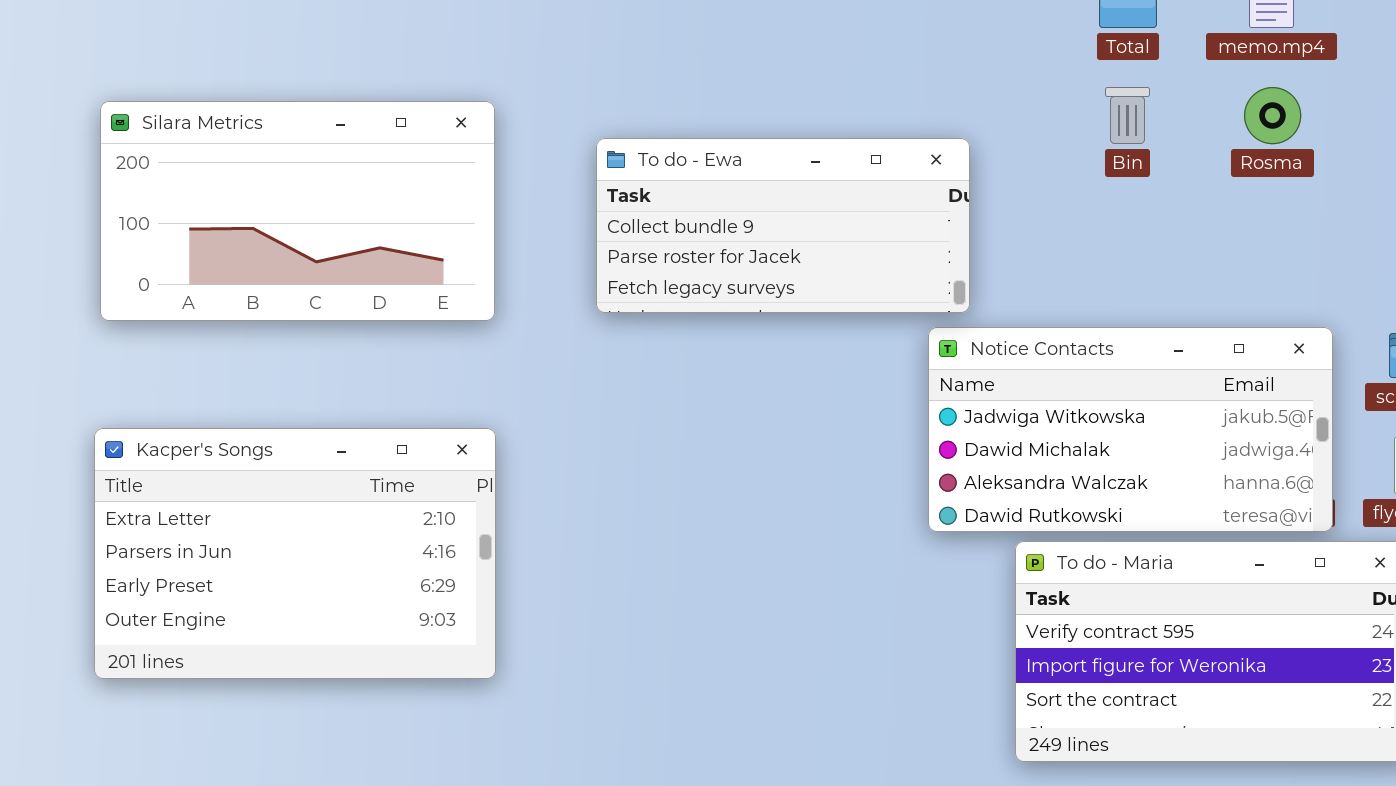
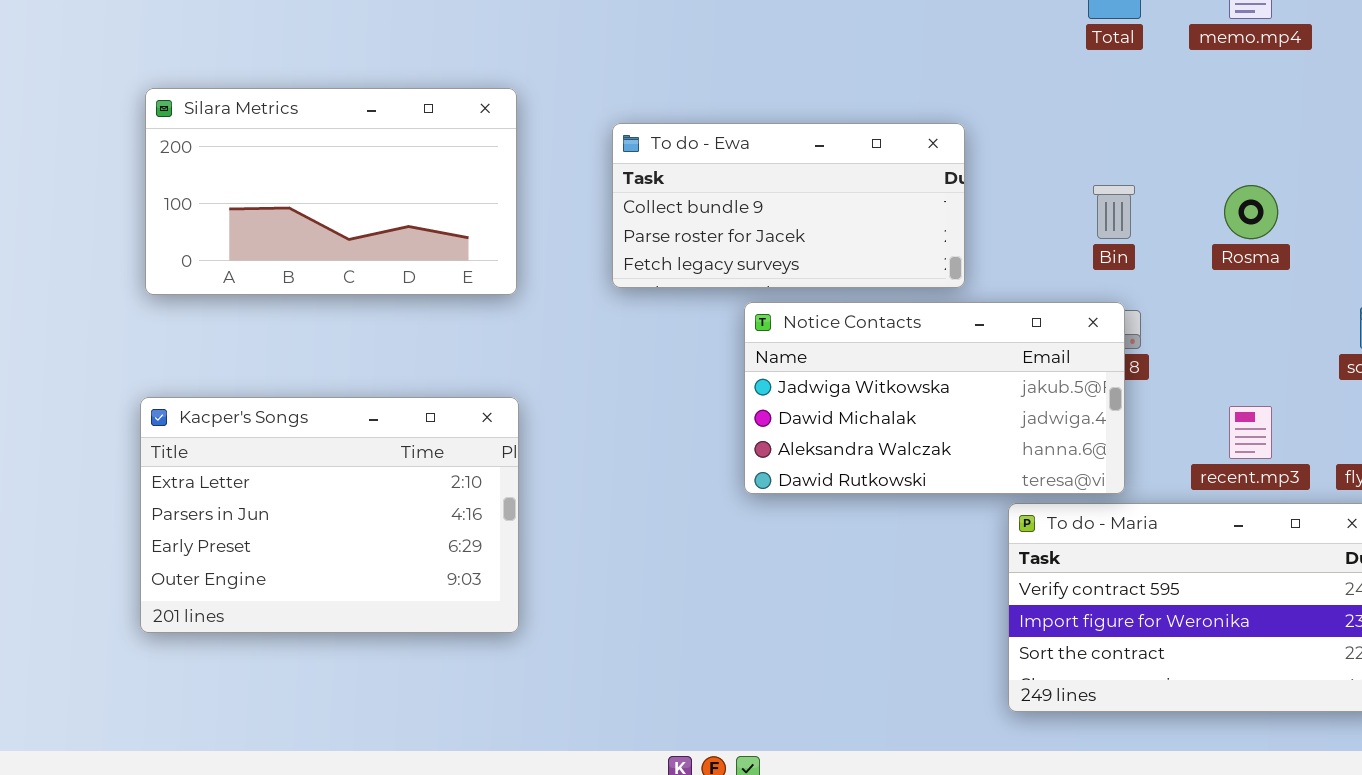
Bin: [1105,87,1150,144] -> [1093,185,1135,239], moved
Rosma: [1244,87,1301,144] -> [1224,185,1278,239], moved
Notice Contacts: [928,327,1333,532] -> [744,302,1125,494], moved

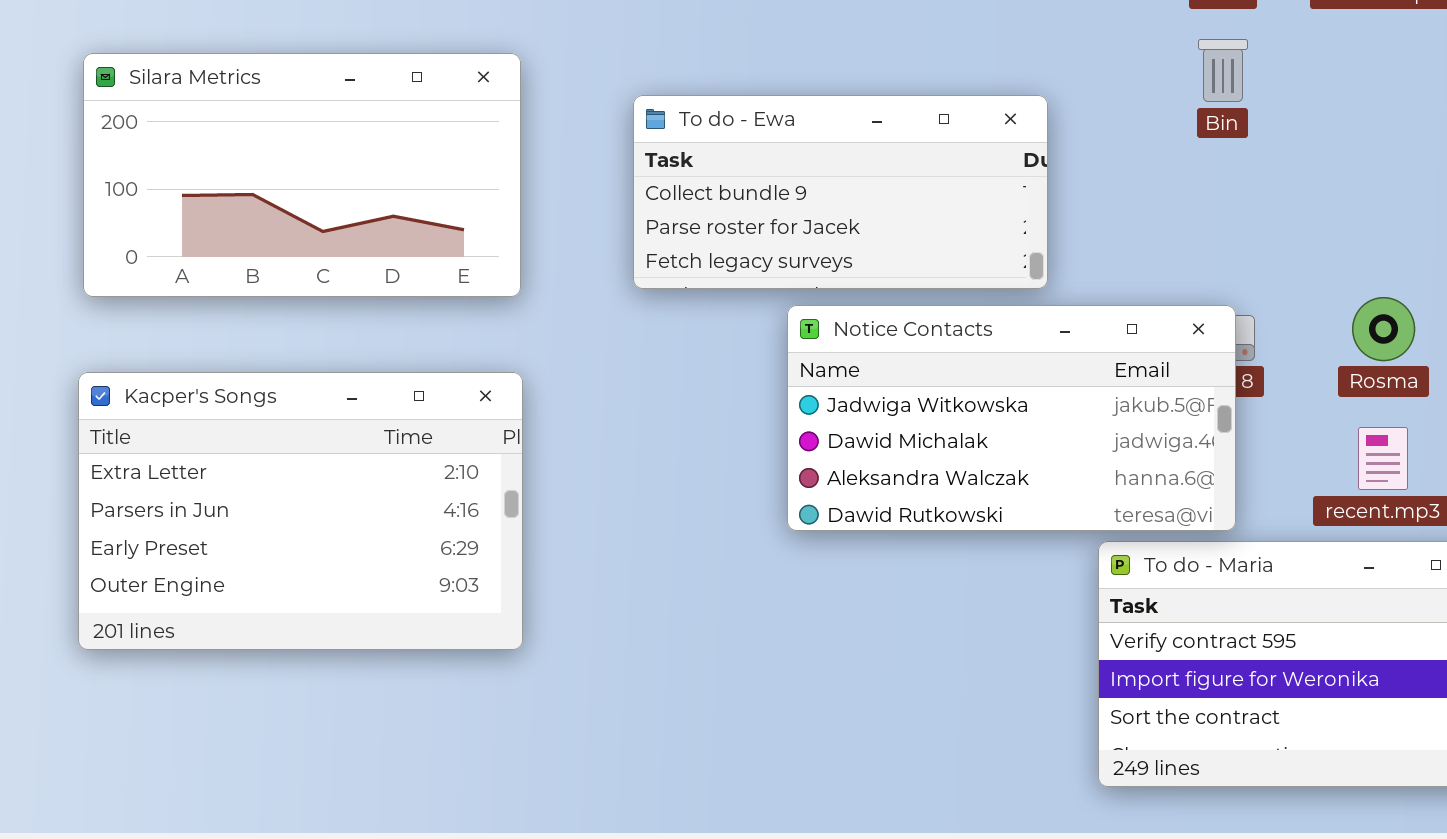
Bin: [1093,185,1135,239] -> [1198,39,1248,102], moved
Rosma: [1224,185,1278,239] -> [1352,297,1415,361], moved
Kacper's Songs: [140,397,519,633] -> [78,372,523,650], moved

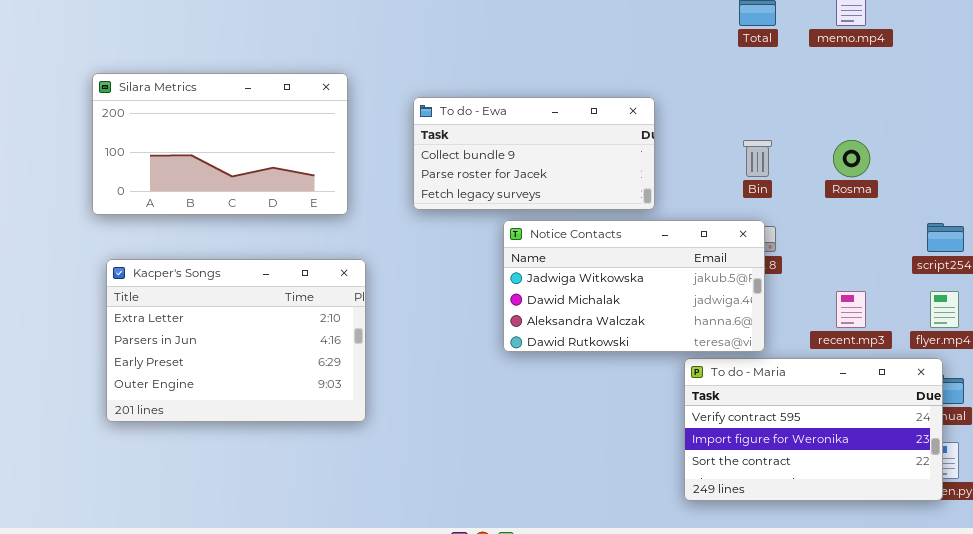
Bin: [1198,39,1248,102] -> [743,140,772,177], moved
Rosma: [1352,297,1415,361] -> [833,140,870,177], moved
Kacper's Songs: [78,372,523,650] -> [106,259,366,422], moved

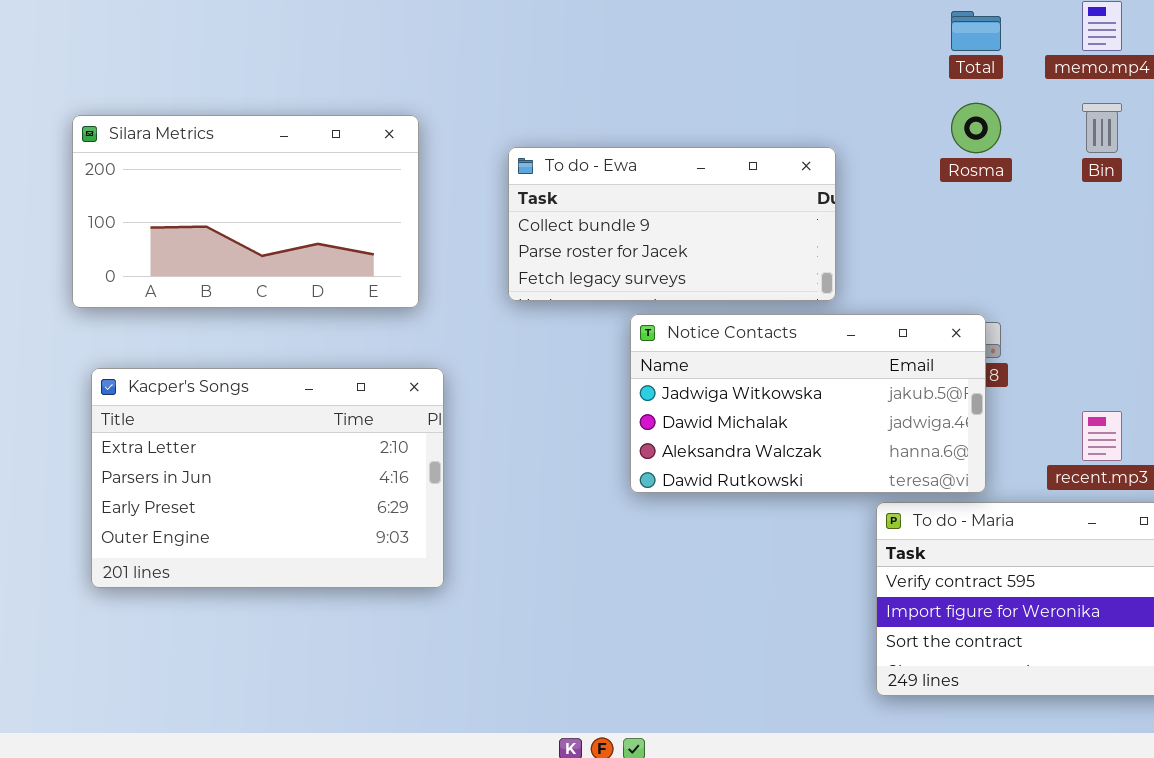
Bin: [743,140,772,177] -> [1082,103,1122,153], moved
Rosma: [833,140,870,177] -> [951,103,1001,153], moved

